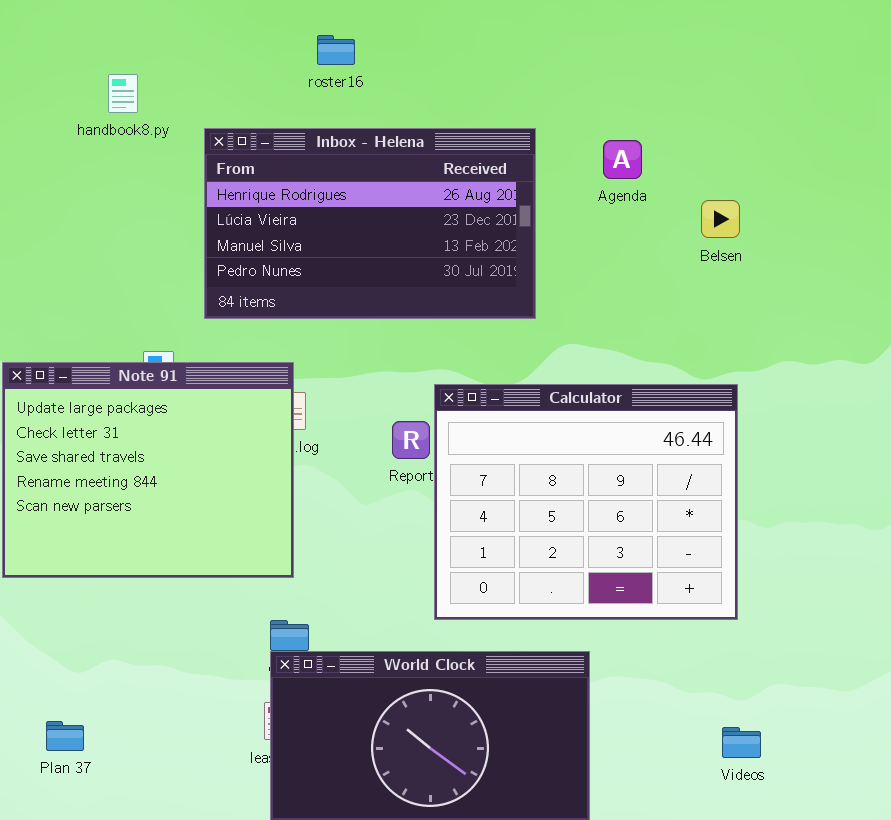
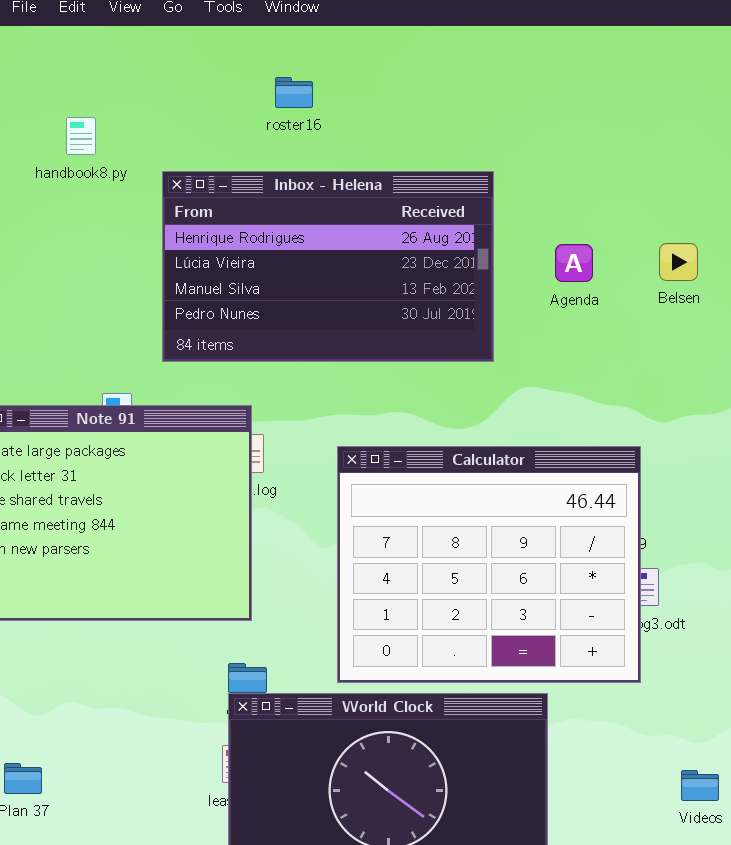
Agenda: [603,140,642,179] -> [555,244,593,282], moved
Calculator: [434,384,738,620] -> [337,446,641,683], moved

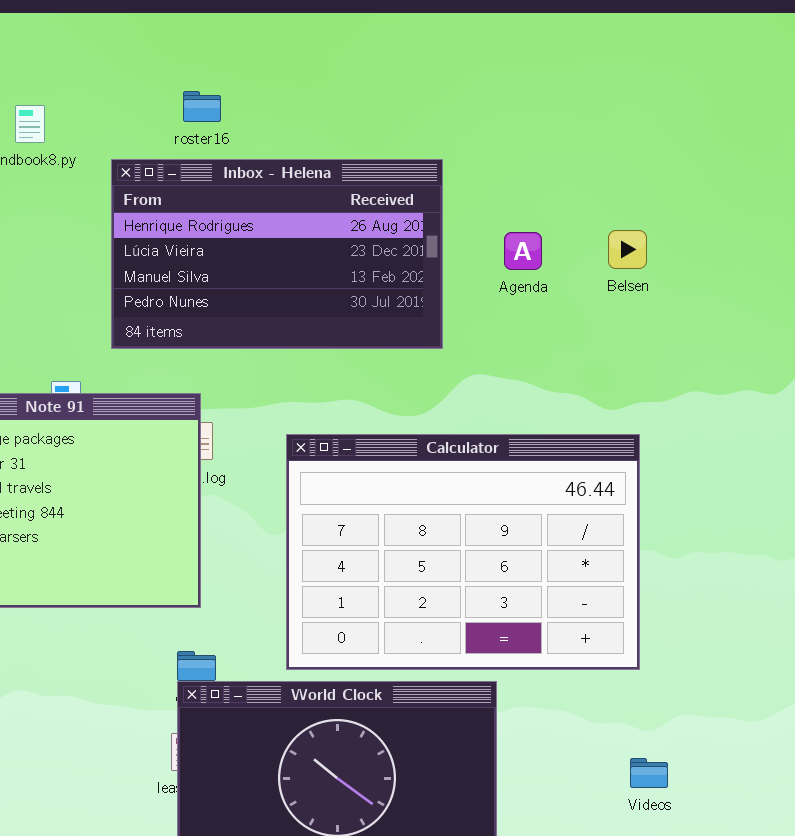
roster16: [275,77,313,108] -> [183,91,221,122], moved
Calculator: [337,446,641,683] -> [286,434,640,670], resized

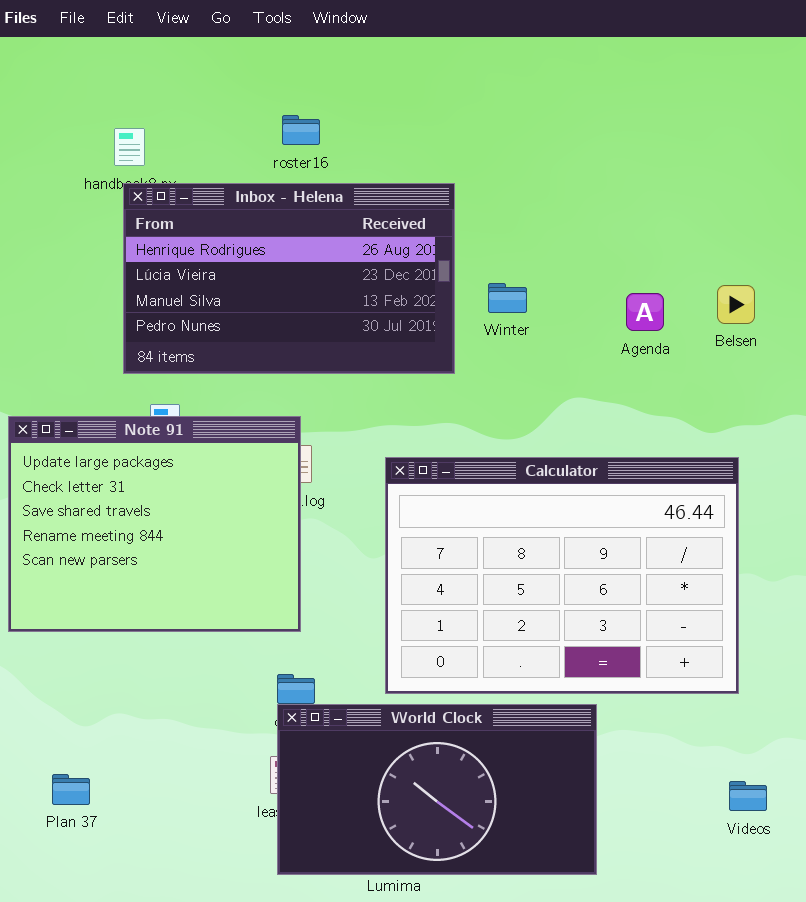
Inbox - Helena: [111,159,443,349] -> [123,183,455,374], moved
Belsen: [608,230,647,269] -> [717,285,755,324], moved
Agenda: [504,232,542,270] -> [626,293,664,331], moved

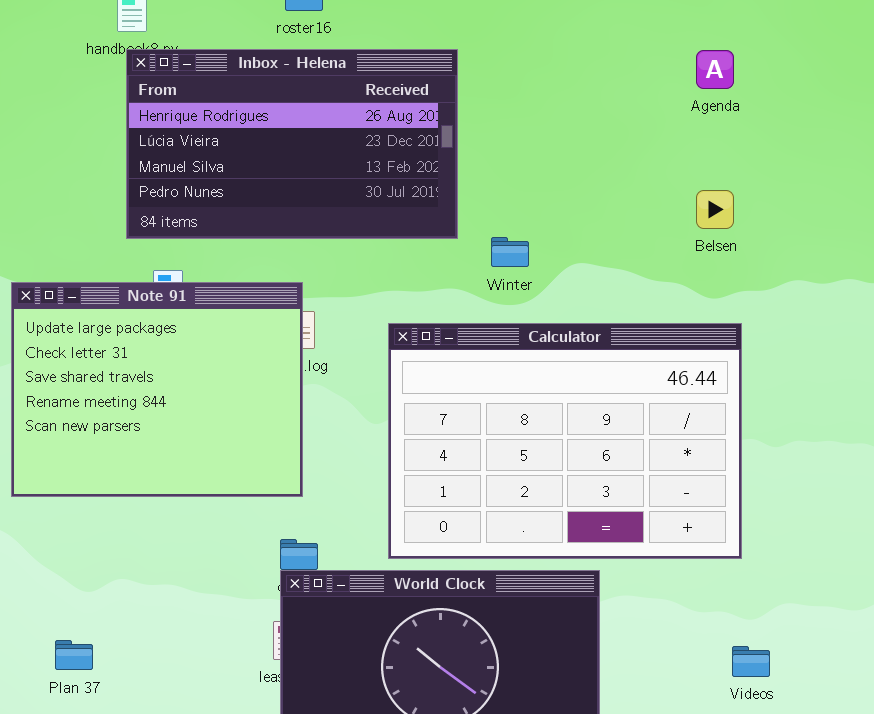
Winter: [488,283,527,313] -> [491,237,529,267], moved
Belsen: [717,285,755,324] -> [696,190,734,229], moved
Agenda: [626,293,664,331] -> [696,50,734,89], moved

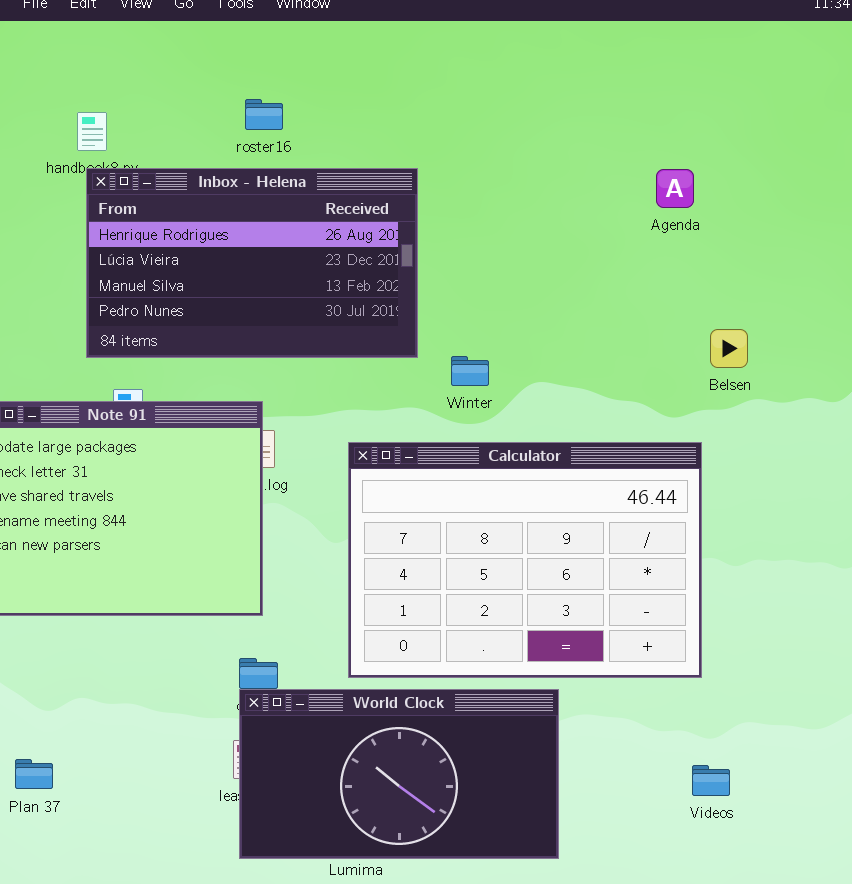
Belsen: [696,190,734,229] -> [710,329,748,368], moved

